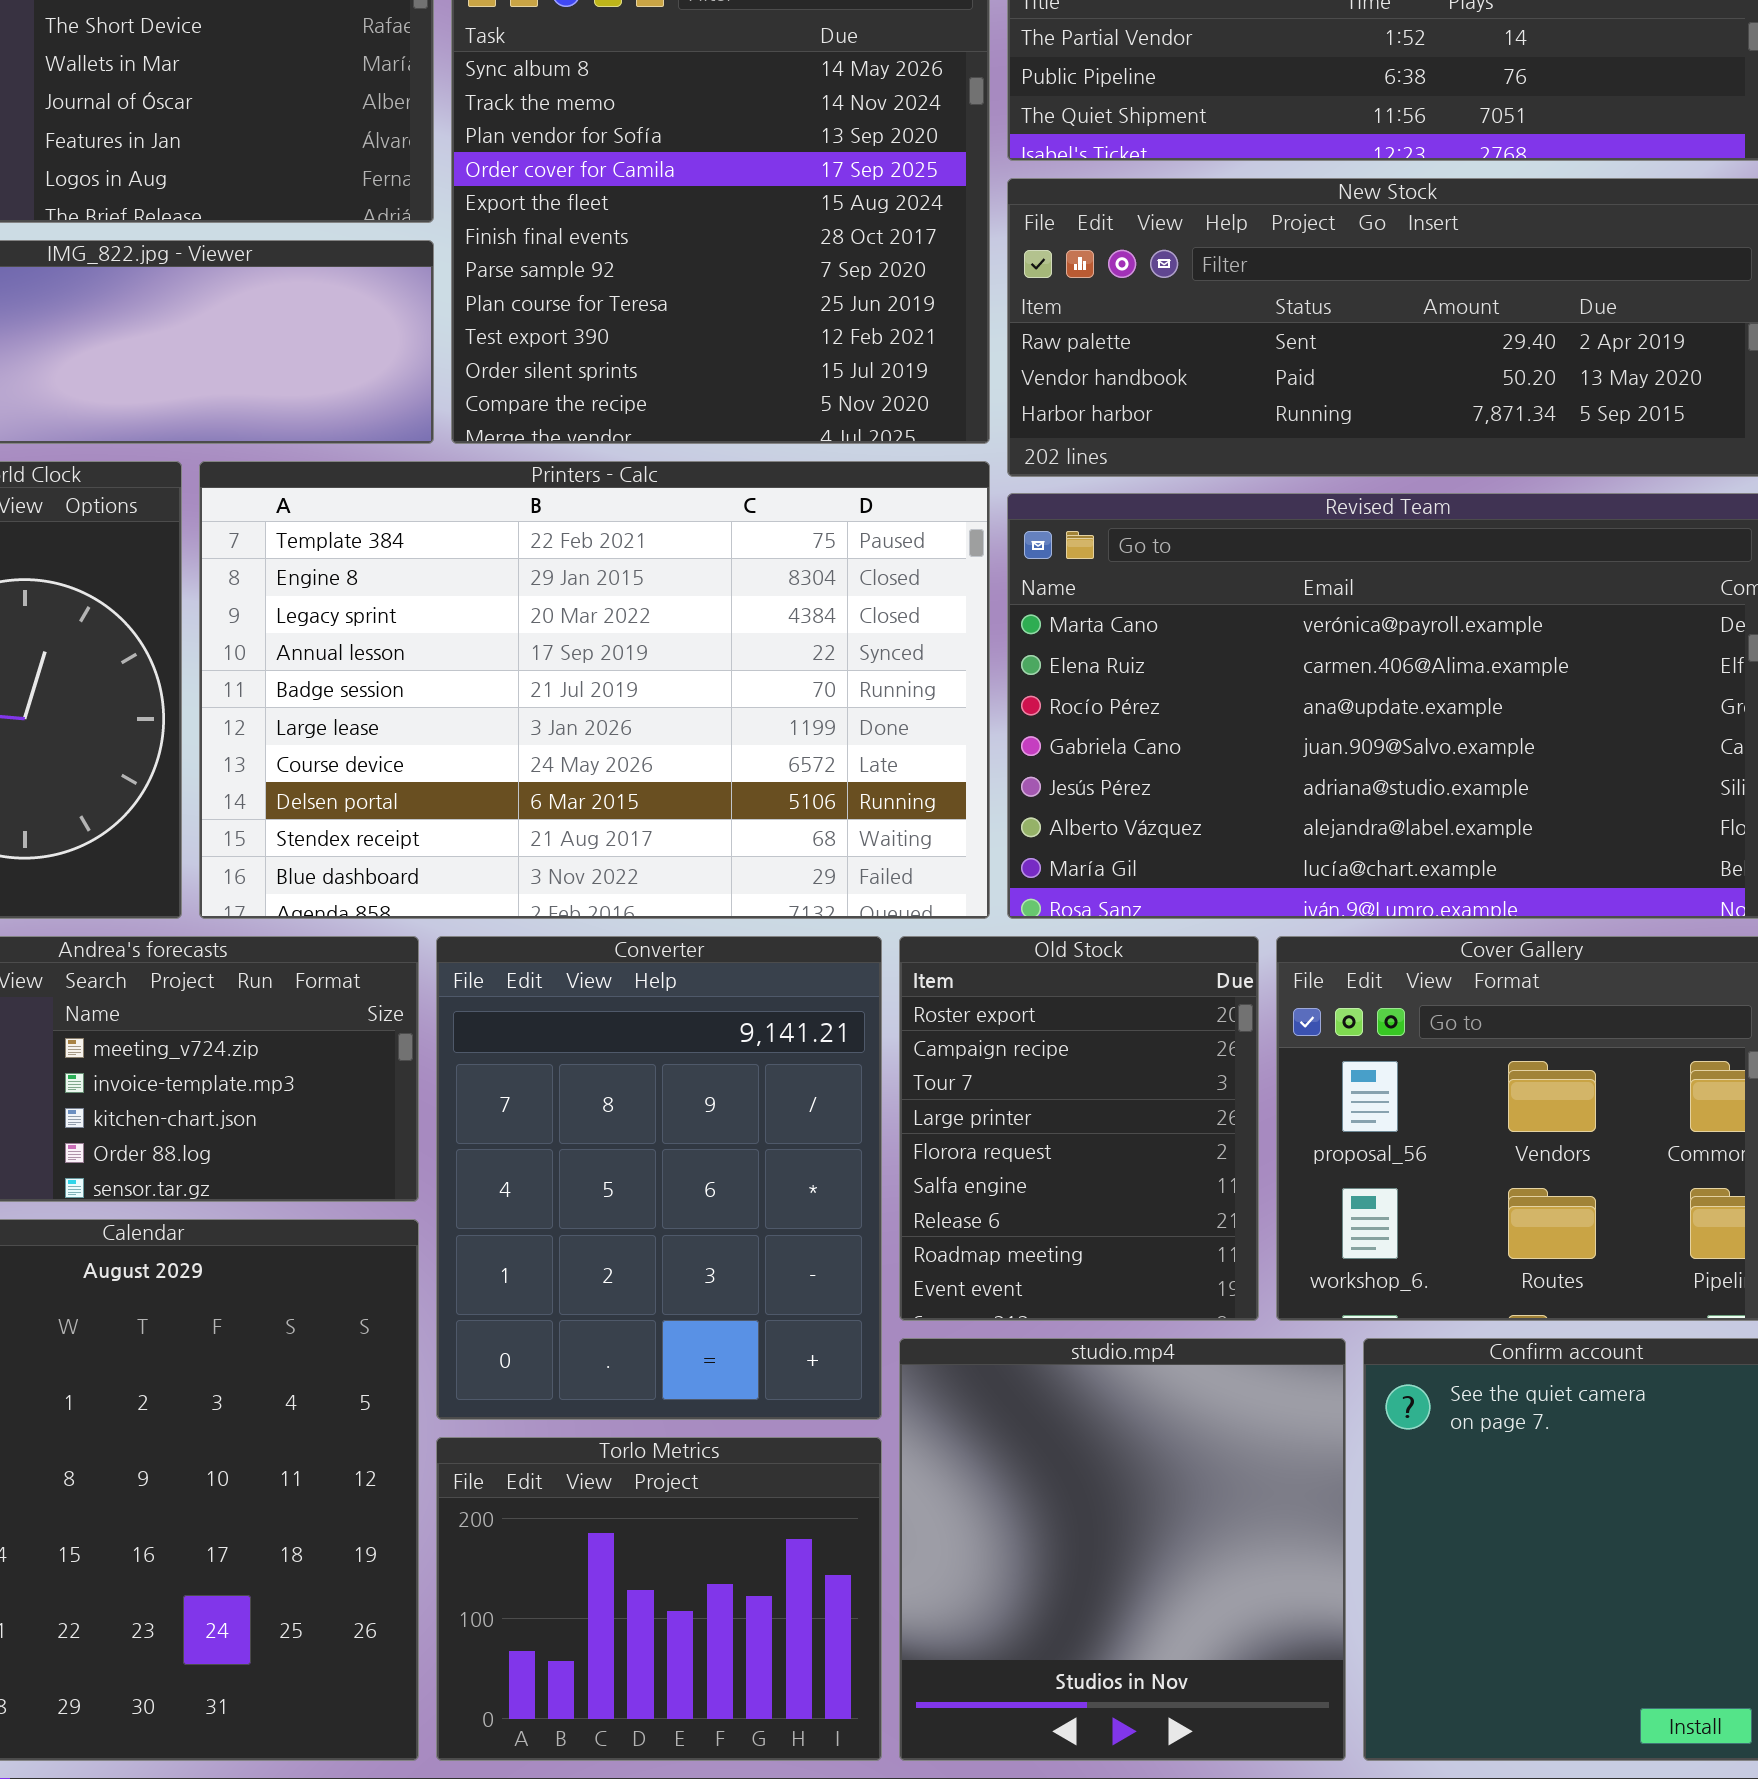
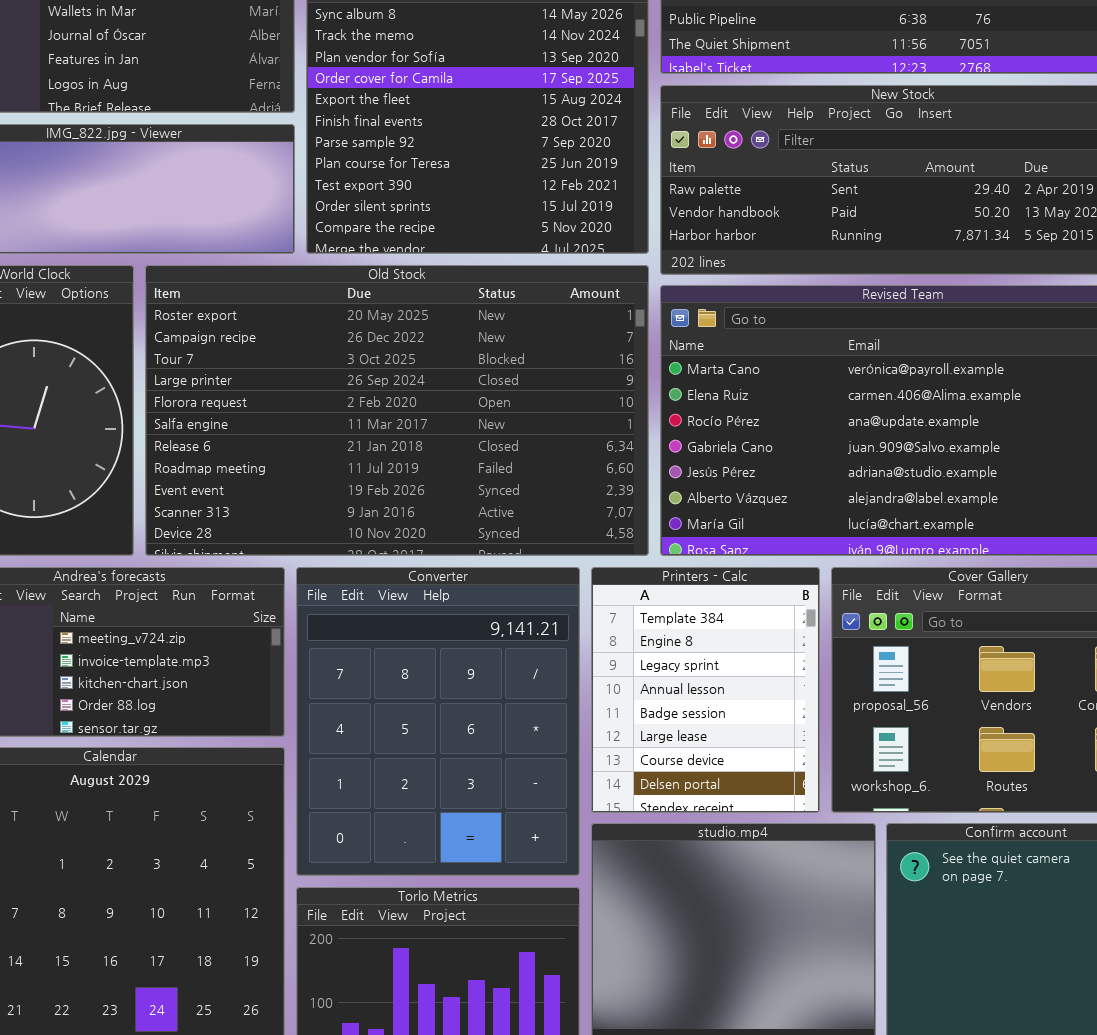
Printers - Calc: [199,461,990,919] -> [591,567,820,813], moved, resized
Old Stock: [899,936,1259,1321] -> [145,265,649,556], moved, resized

